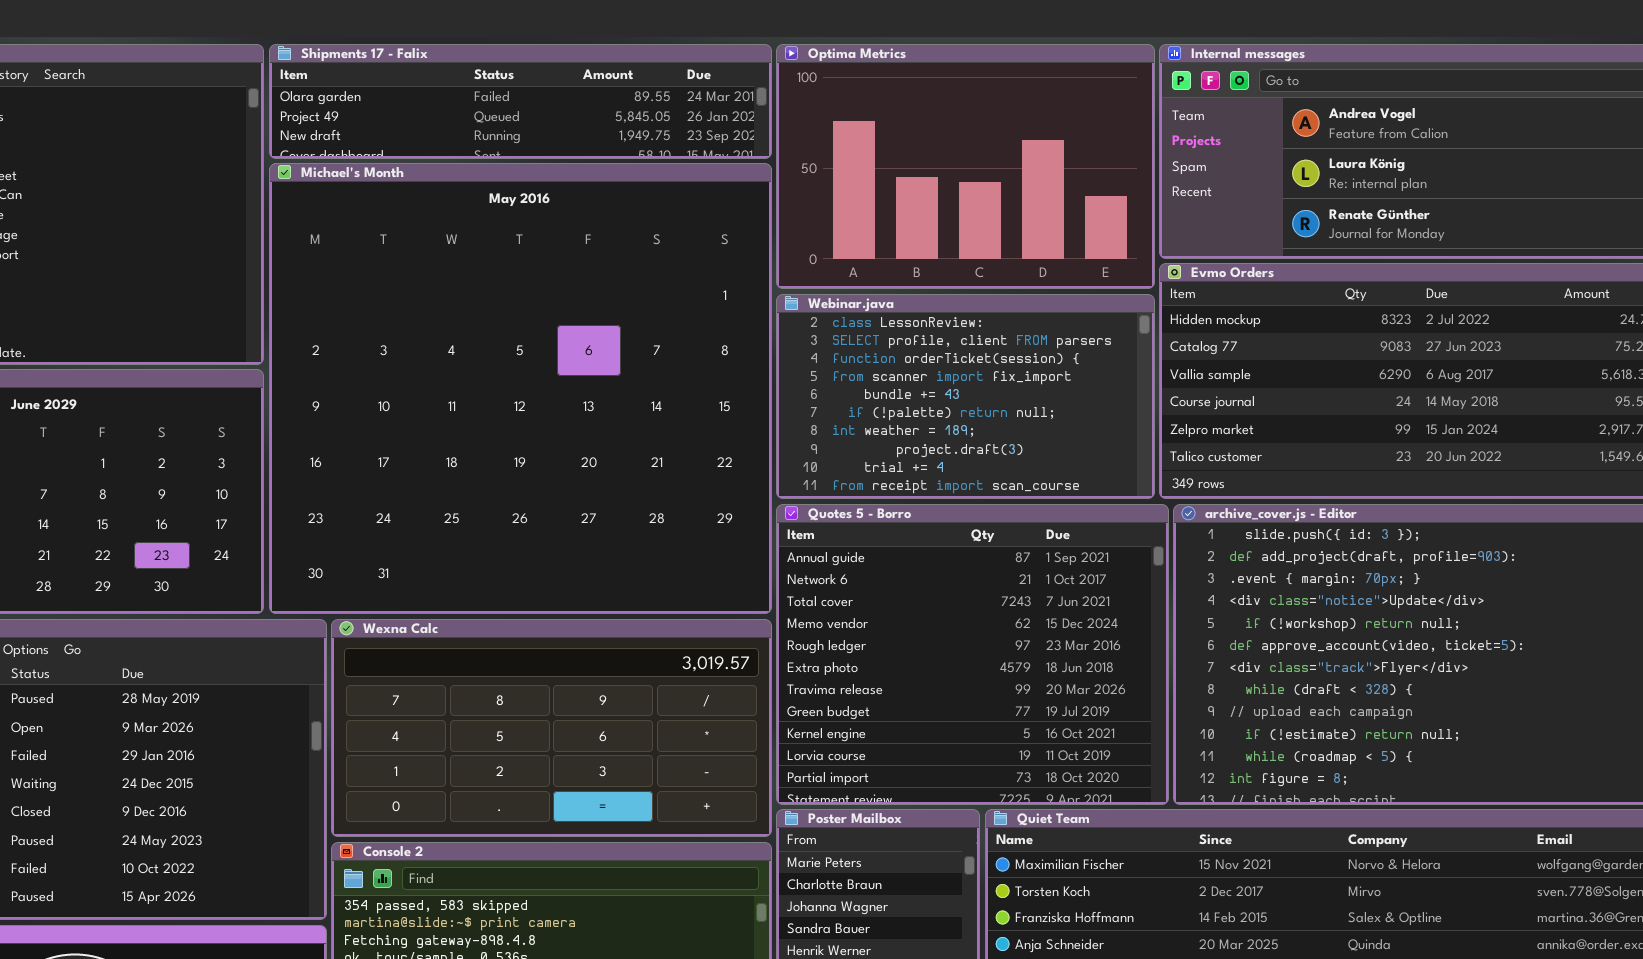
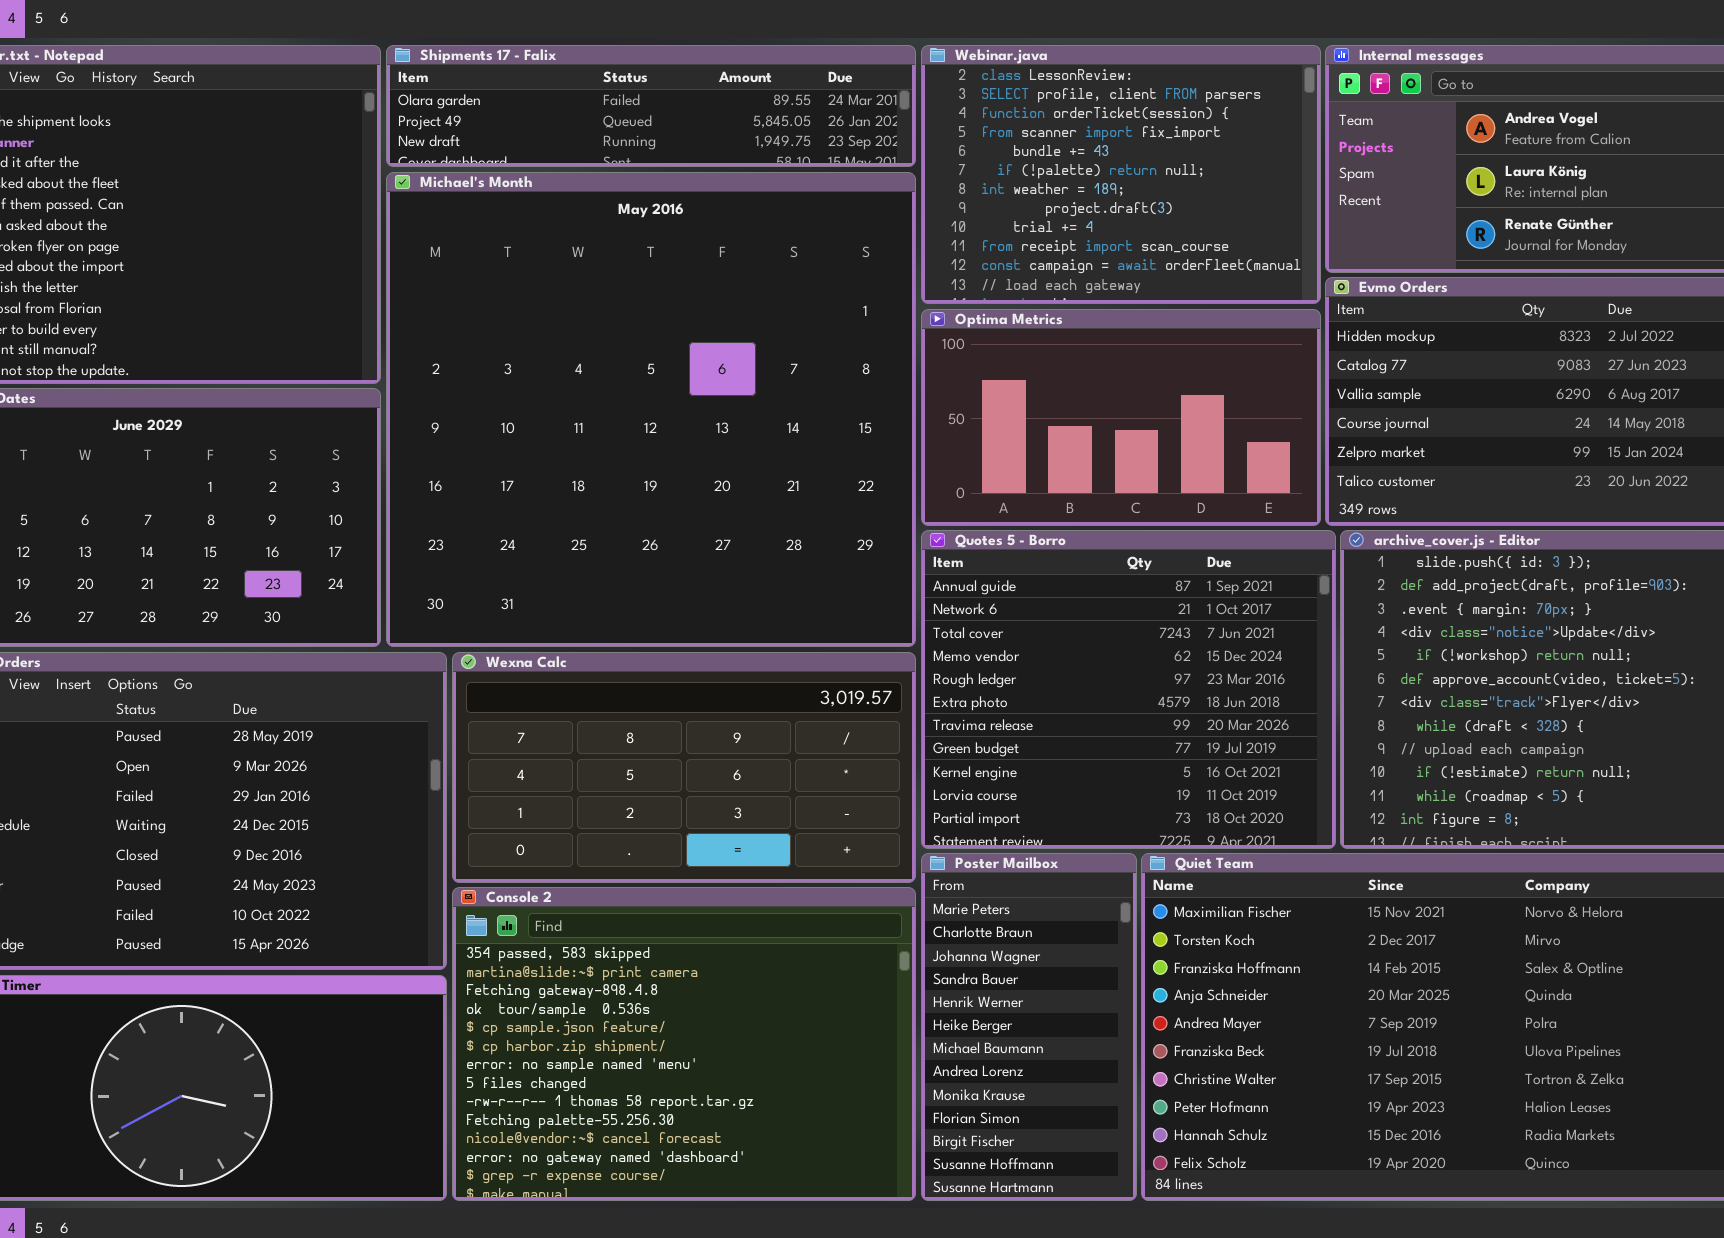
Optima Metrics: [776,44,1155,289] -> [921,309,1321,526], moved, resized
Webinar.java: [776,294,1155,499] -> [921,45,1321,304], moved, resized

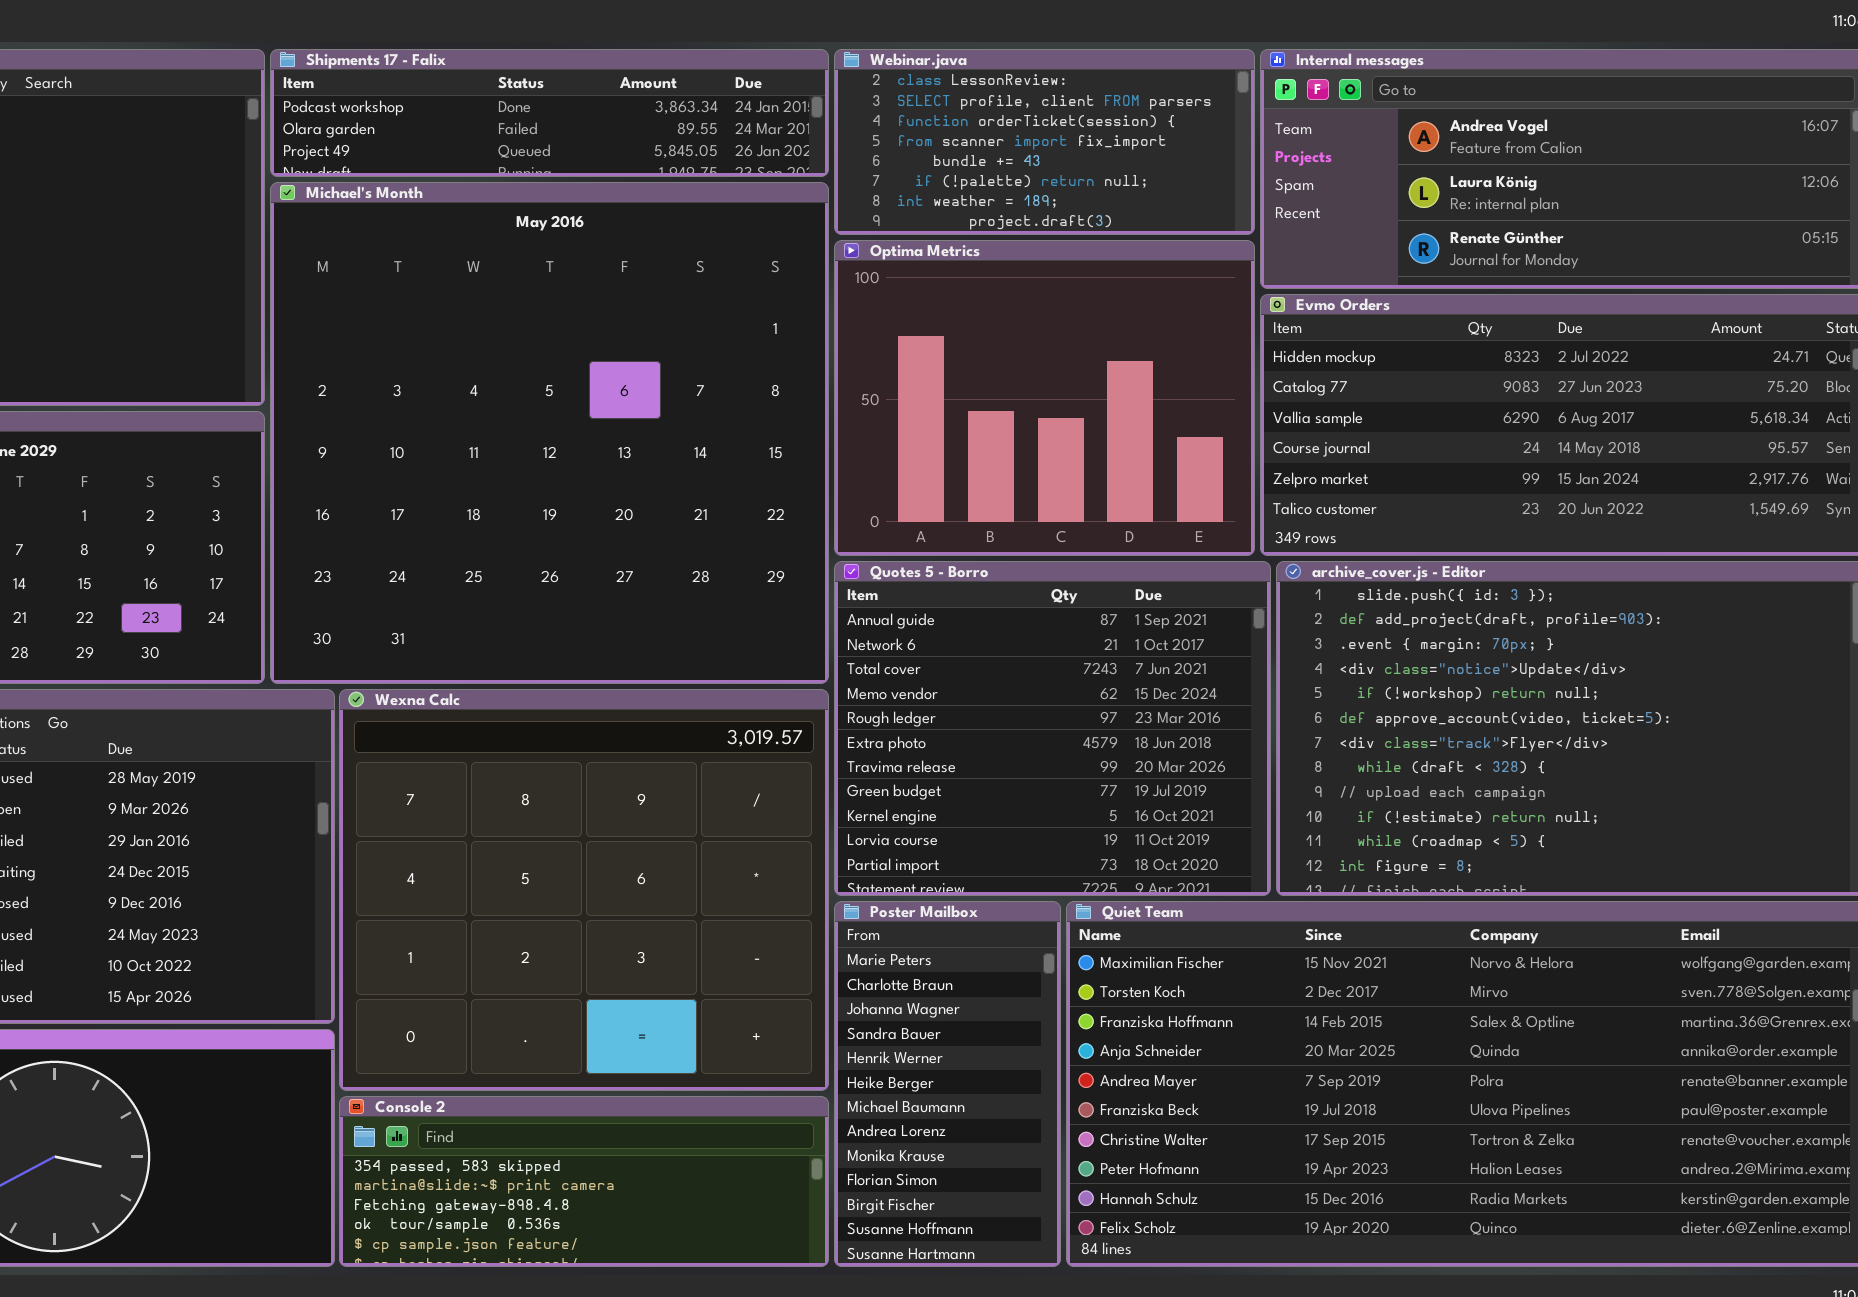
Shipments 17 - Falix: [386,45,916,167] -> [270,49,829,177], scrolled up 1 row
Webinar.java: [921,45,1321,304] -> [834,49,1255,235], resized
Optima Metrics: [921,309,1321,526] -> [834,240,1255,556], resized
Wexna Calc: [452,652,916,883] -> [339,689,829,1091], resized
Console 2: [452,887,916,1201] -> [339,1096,829,1267], resized

